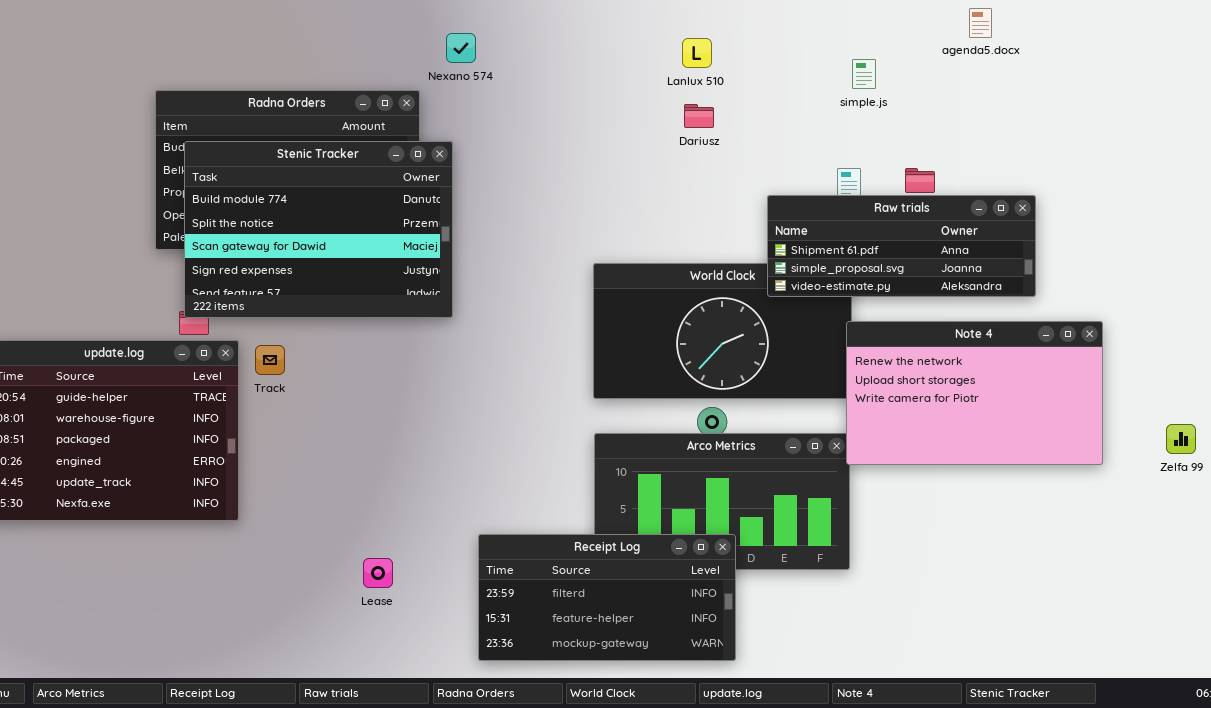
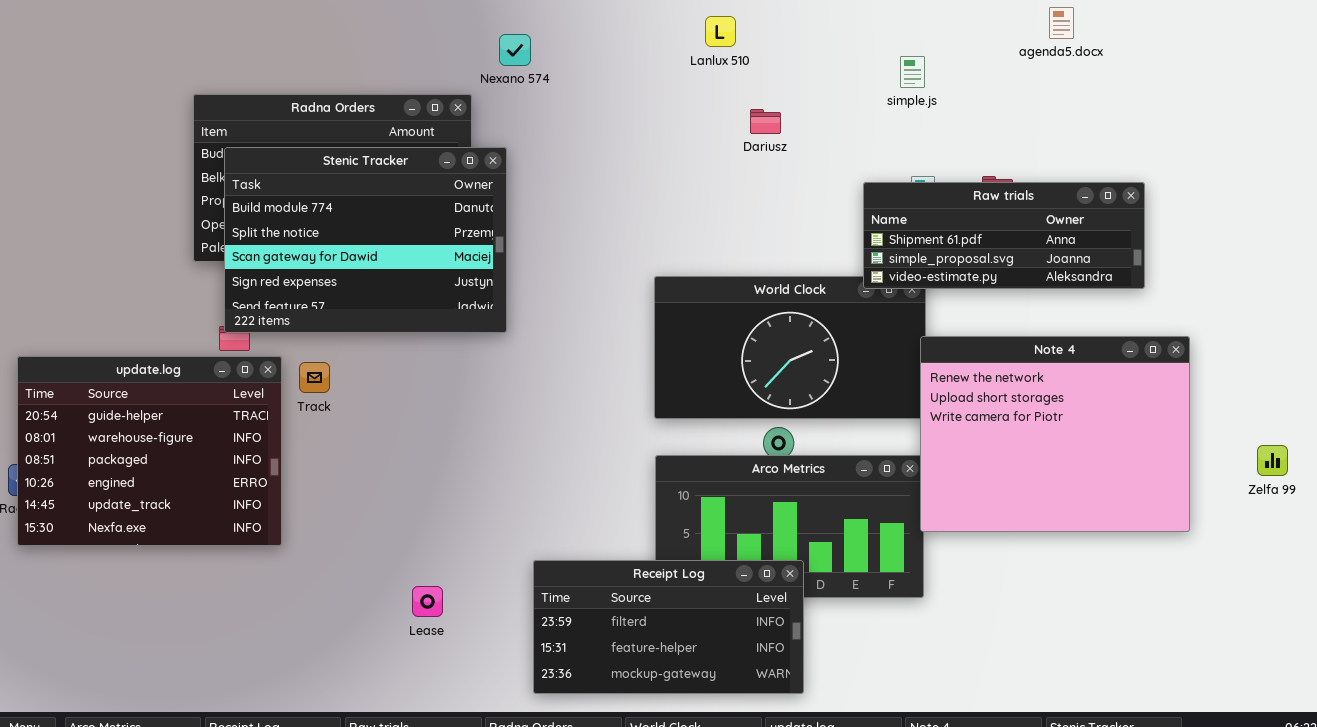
Lanlux 510: [682,38,712,68] -> [705,16,736,47], moved
simple.js: [852,59,876,89] -> [900,56,925,88], moved
Raw trials: [767,195,1036,297] -> [863,182,1145,289], moved
Note 4: [846,321,1103,465] -> [920,336,1190,532], resized

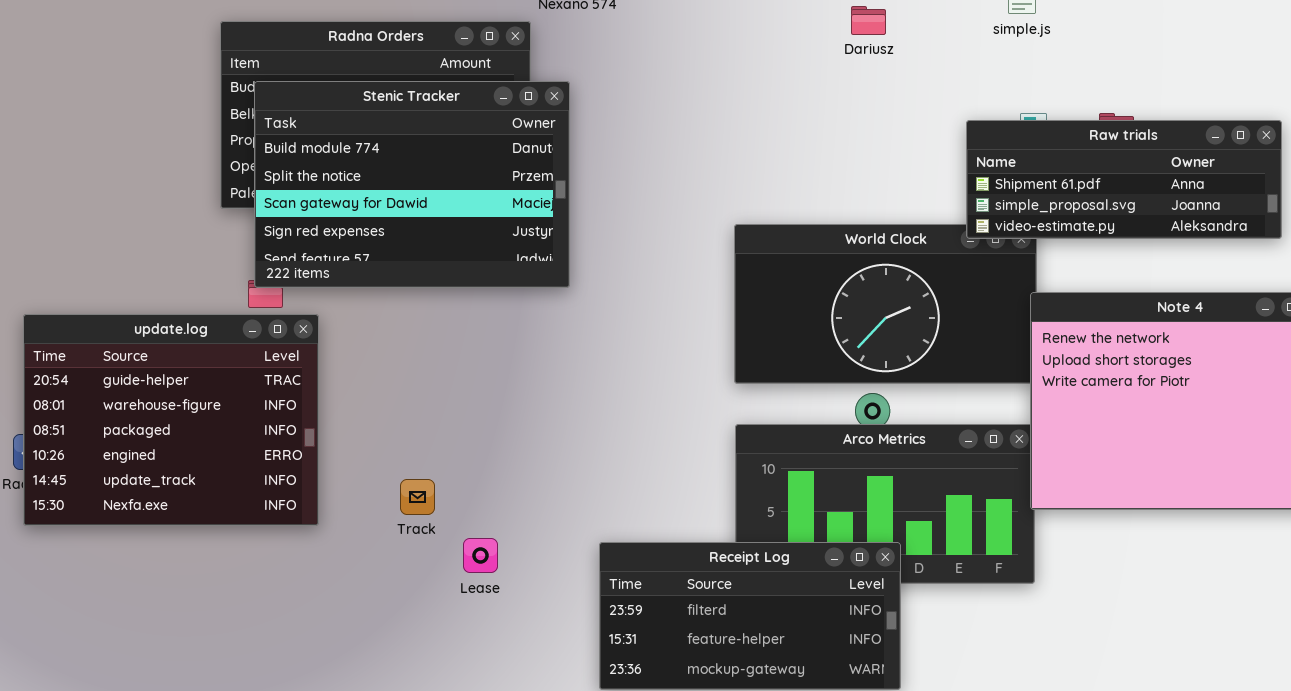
Dariusz: [750,109,781,134] -> [851,6,886,35], moved
Track: [299,362,330,393] -> [400,479,435,515], moved
Lease: [412,586,443,617] -> [463,538,498,573], moved

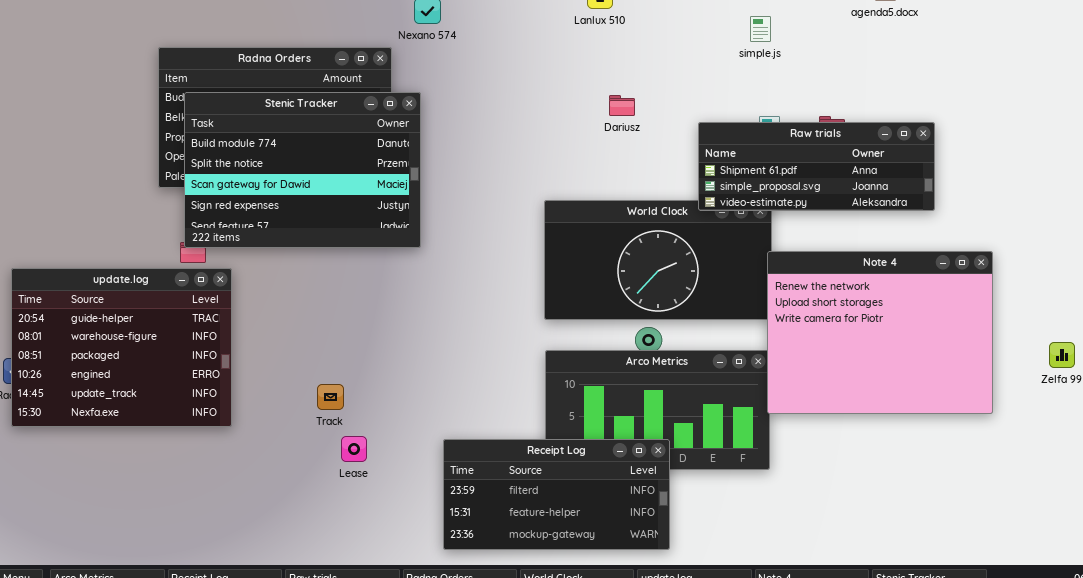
Dariusz: [851,6,886,35] -> [609,95,635,116], moved
Raw trials: [966,120,1282,239] -> [698,122,935,211], moved
Track: [400,479,435,515] -> [317,384,344,410], moved

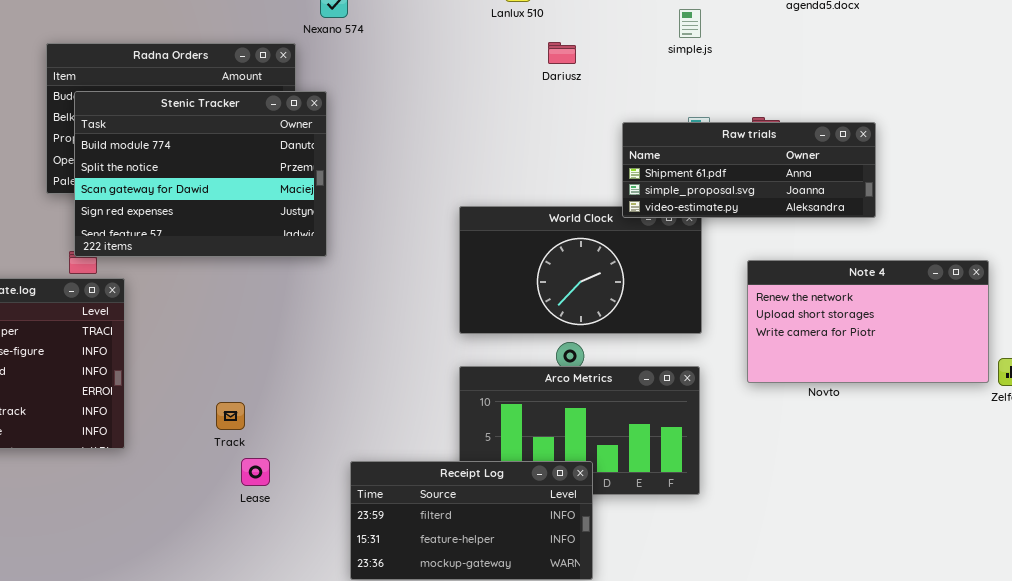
Dariusz: [609,95,635,116] -> [548,42,576,64], moved
Note 4: [767,251,993,414] -> [747,260,989,383], moved, resized

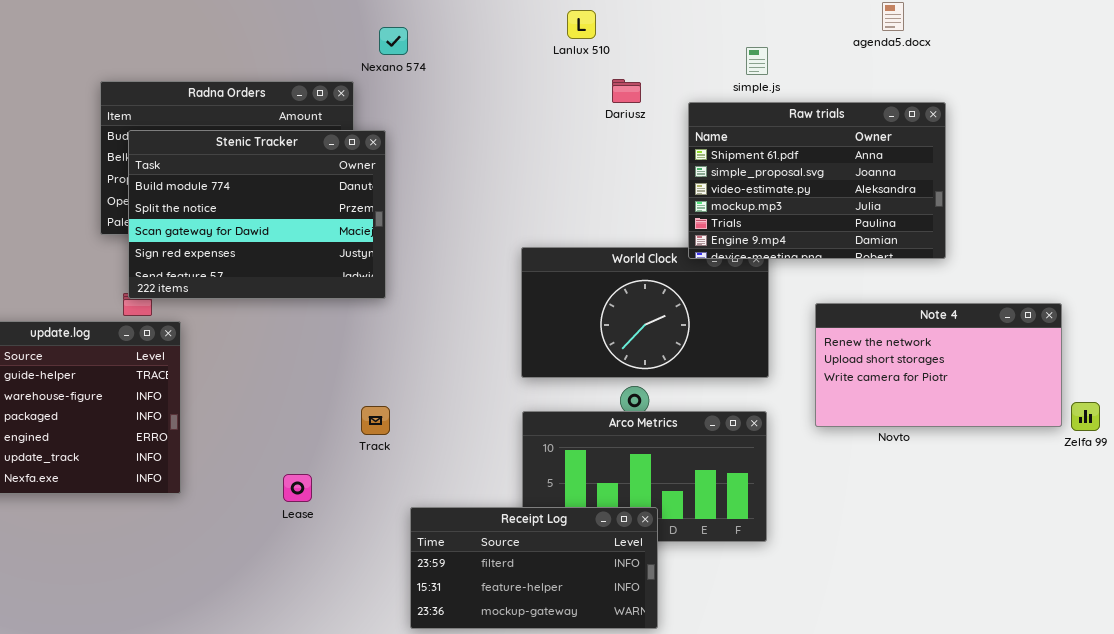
Raw trials: [622,122,876,218] -> [688,102,946,259], resized
Track: [216,402,245,430] -> [361,406,390,435], moved
Lease: [241,458,270,486] -> [283,474,312,502], moved

